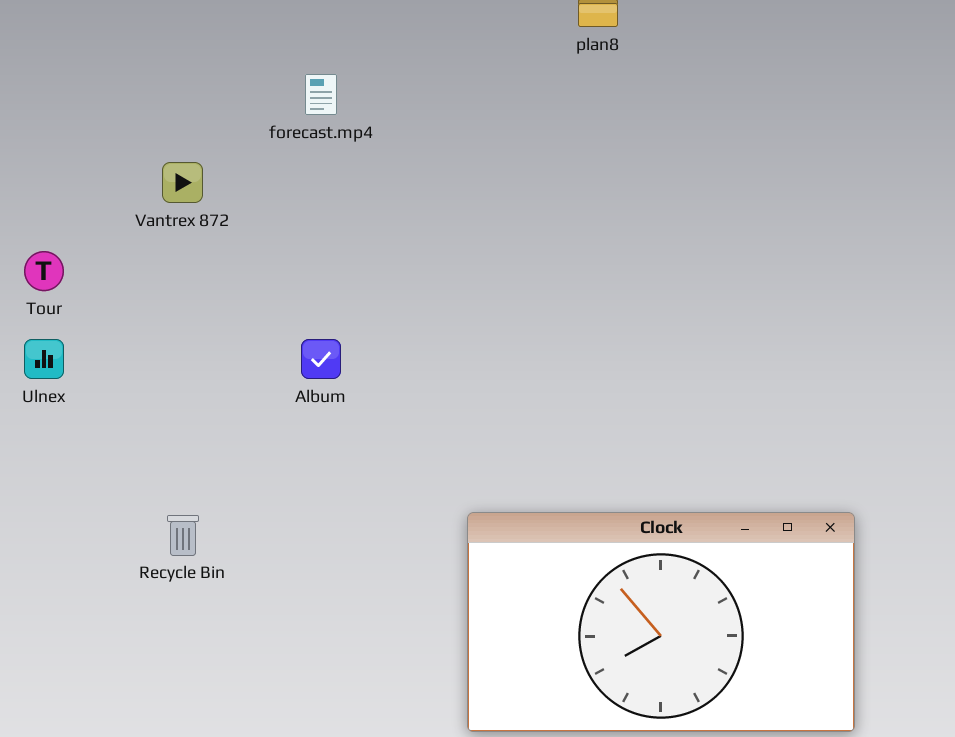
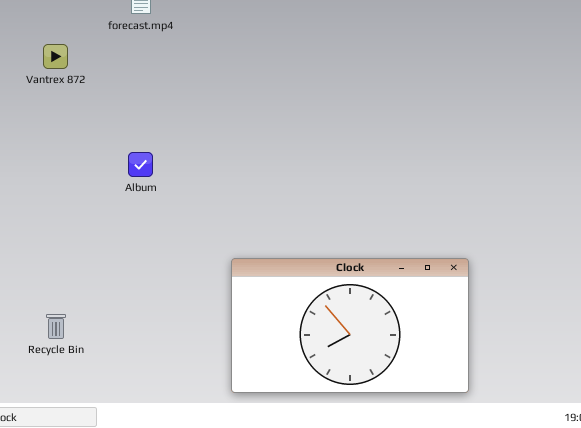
Recycle Bin: [167,515,199,556] -> [46,314,66,339], moved

